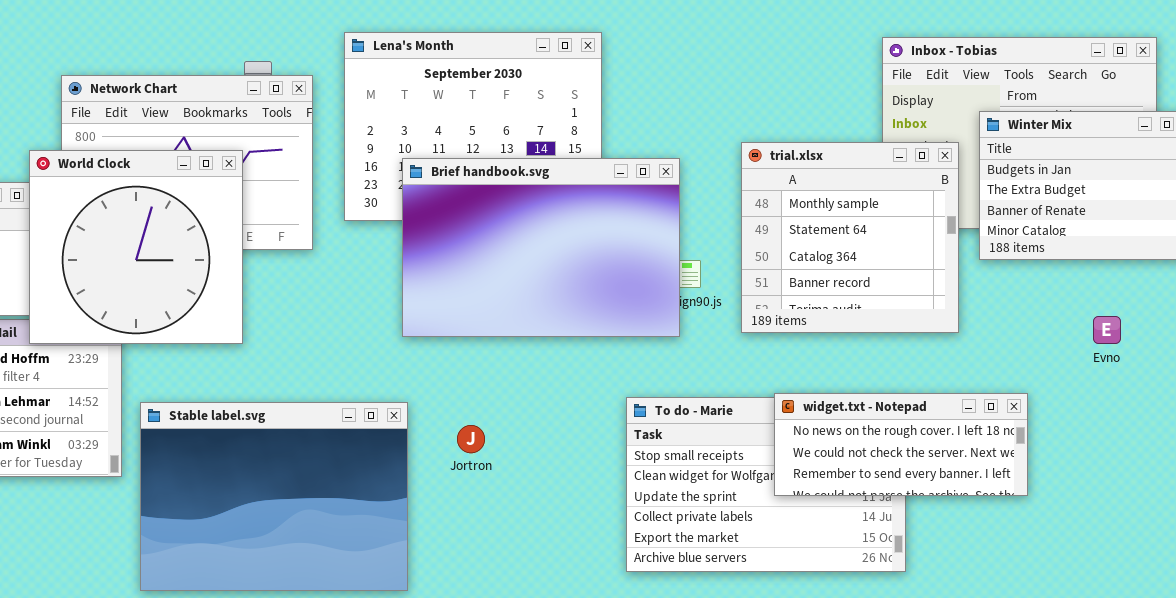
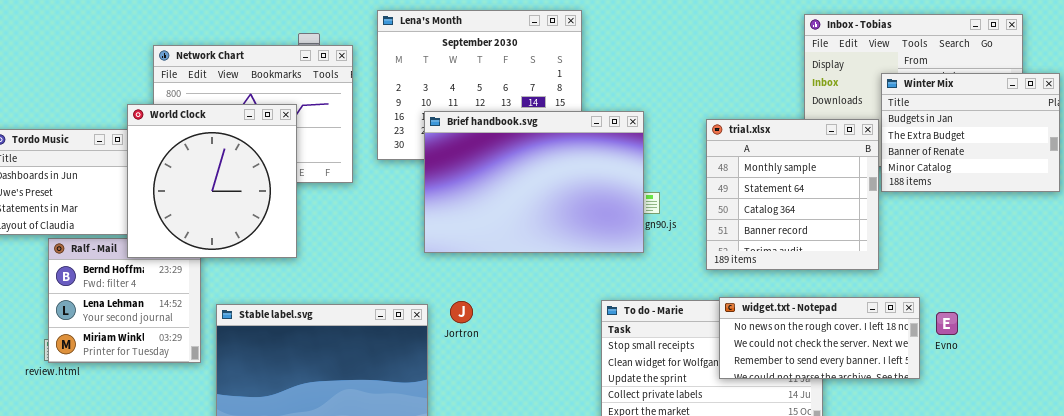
trial.xlsx: [741,142,959,333] -> [706,119,879,270], moved
Evno: [1093,316,1121,344] -> [936,312,958,335], moved
Jortron: [457,425,485,453] -> [450,301,473,323], moved

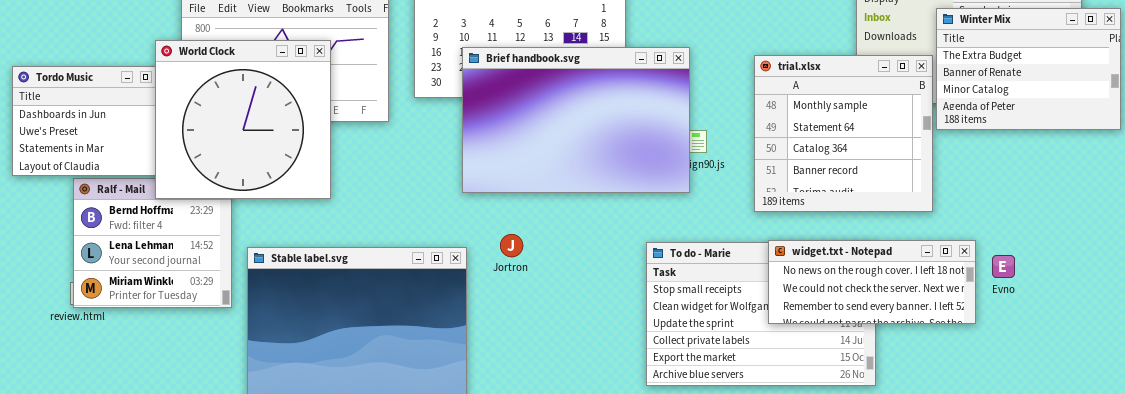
Winter Mix: [881,73,1060,192] -> [936,8,1121,130], scrolled down 1 row
Jortron: [450,301,473,323] -> [500,234,523,257], moved

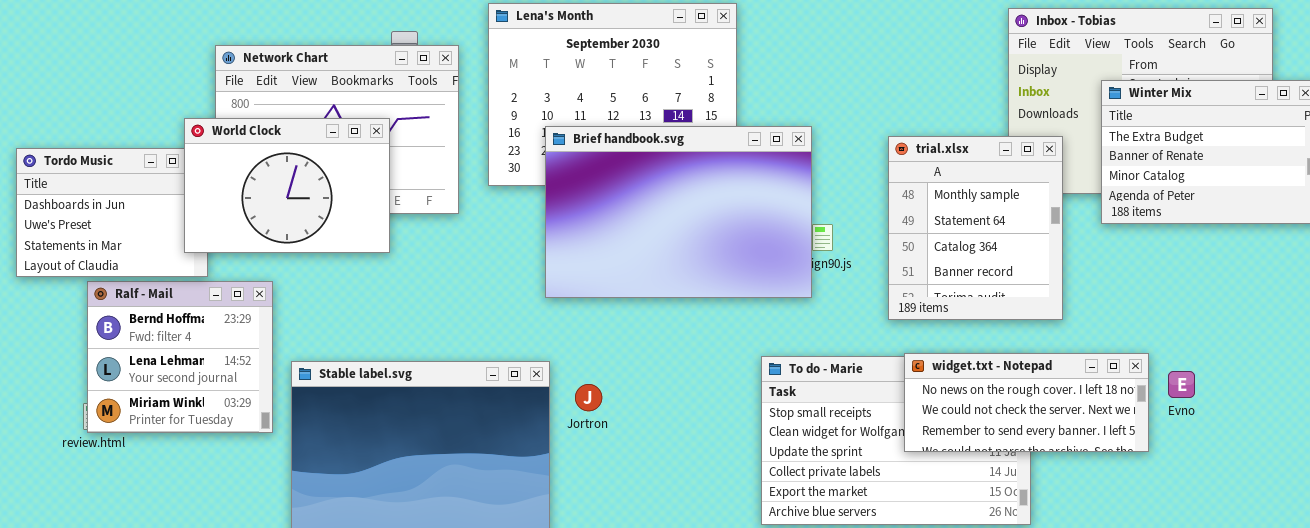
World Clock: [155,40,331,199] -> [184,118,390,253], resized
trial.xlsx: [754,55,933,212] -> [888,136,1063,320], resized
Jortron: [500,234,523,257] -> [575,384,602,411], moved

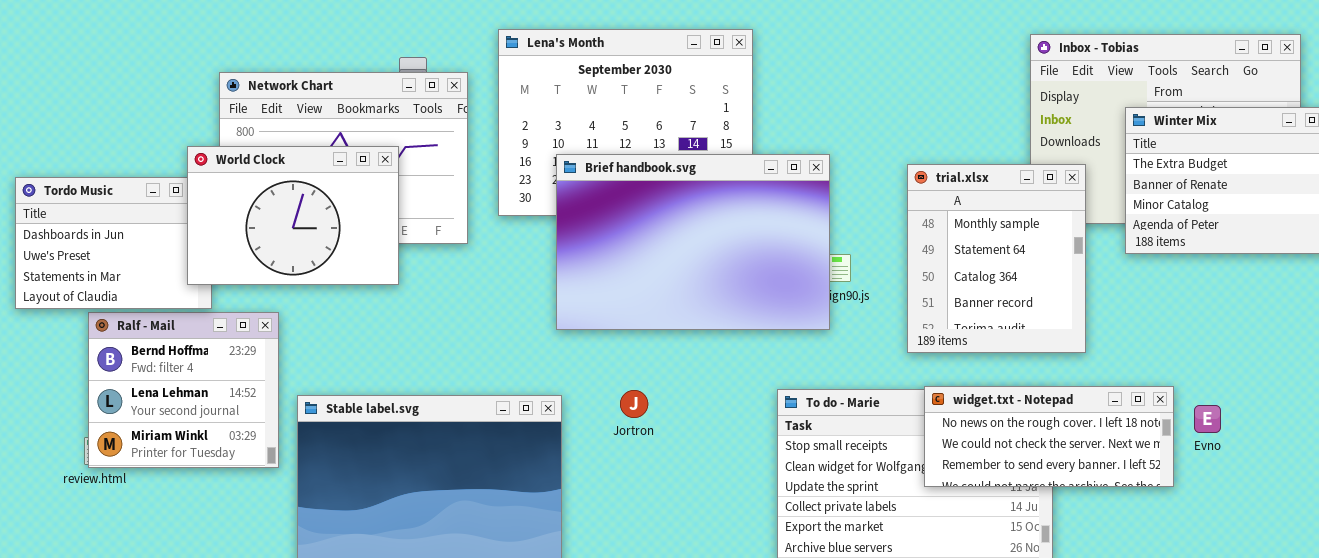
Jortron: [575,384,602,411] -> [620,390,648,418], moved

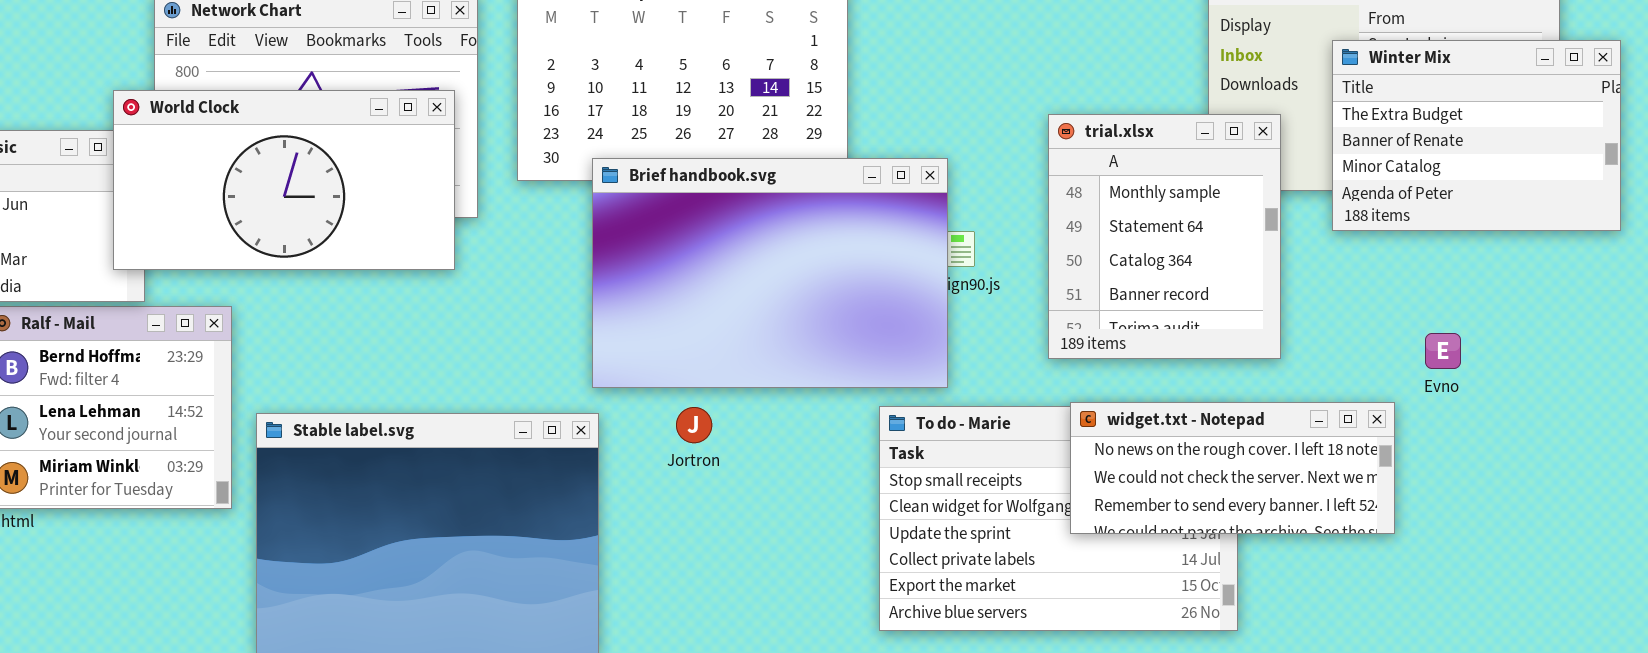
World Clock: [187,146,399,285] -> [113,90,455,270], resized
Brief handbook.svg: [556,154,830,330] -> [592,158,948,388], moved
Evno: [1194,405,1221,433] -> [1425,333,1461,369], moved

